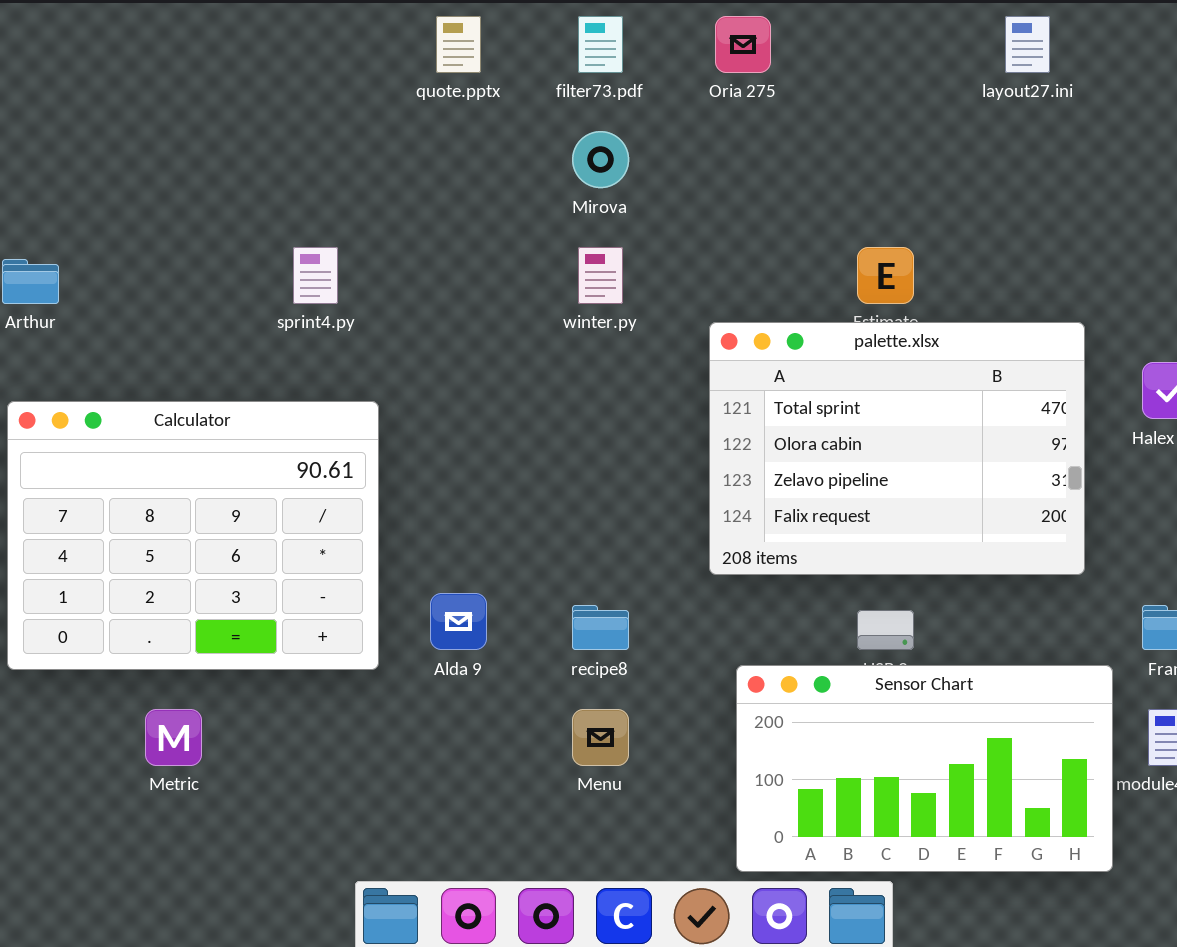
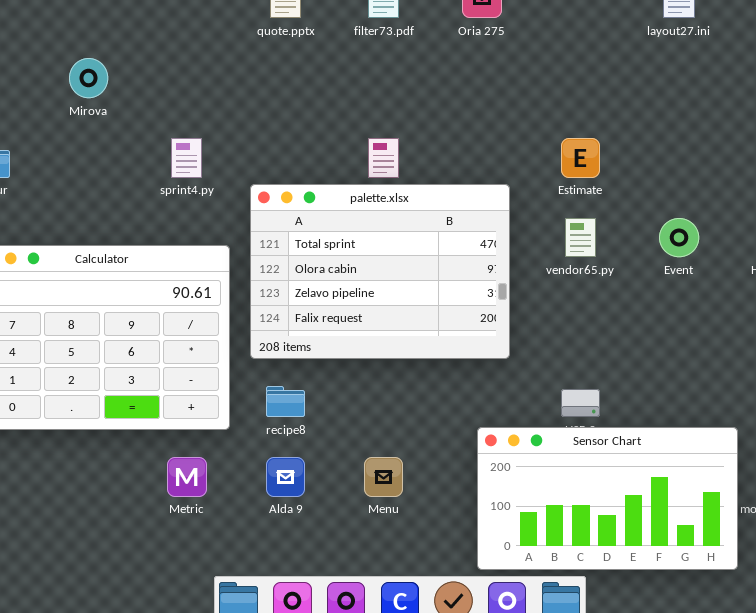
Mirova: [572,131,629,188] -> [69,58,108,98], moved
palette.xlsx: [709,322,1085,575] -> [250,184,510,359], moved
Alda 9: [430,593,487,650] -> [266,457,305,497], moved
recipe8: [572,605,629,650] -> [266,386,305,417], moved
Metric: [145,709,202,766] -> [167,457,207,497], moved

